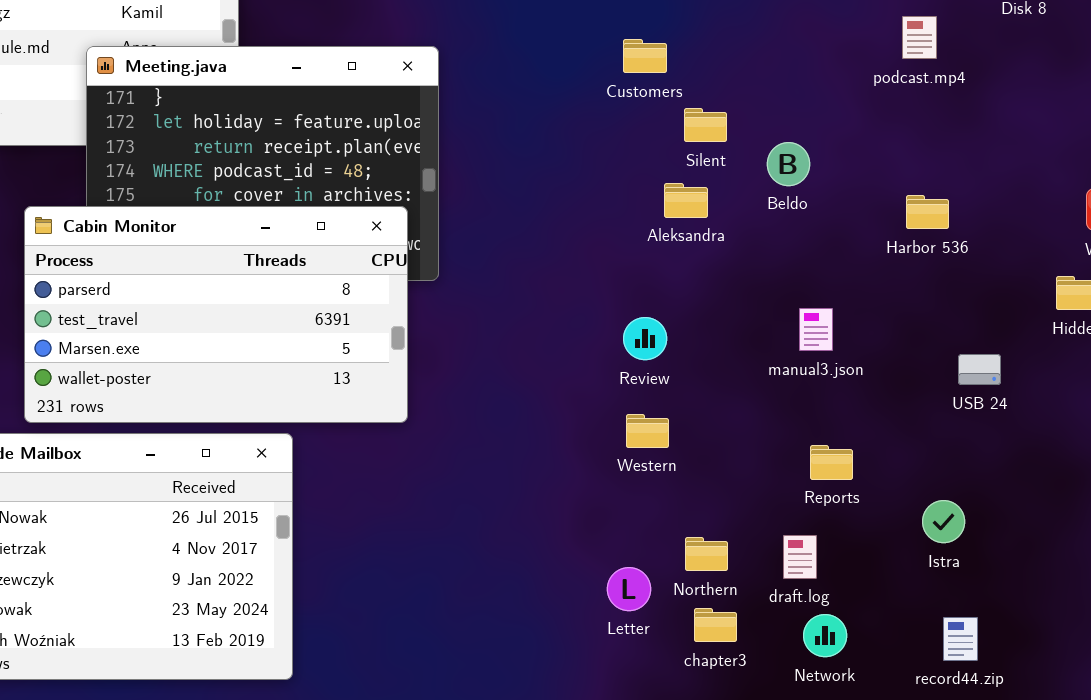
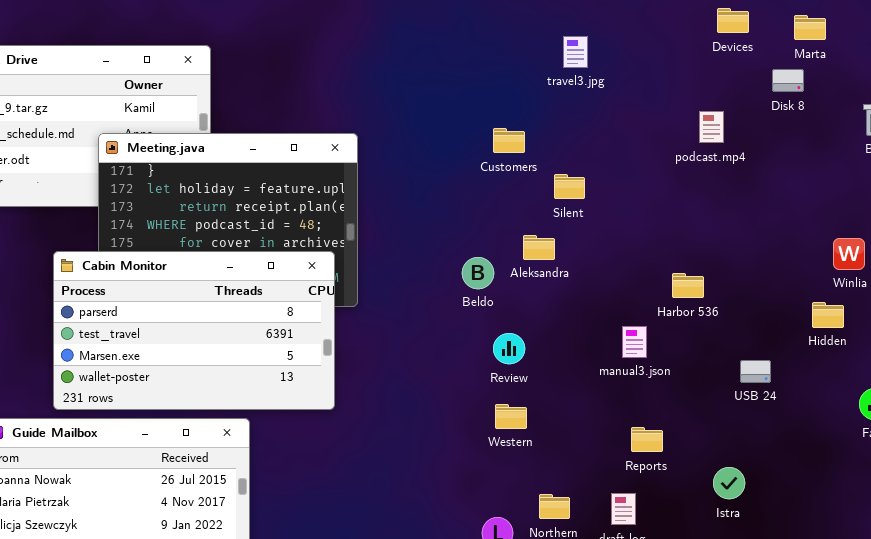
Silent: [684,108,727,142] -> [554,174,585,199], moved
Beldo: [767,142,810,186] -> [462,257,494,289], moved
Harbor 536: [906,195,949,229] -> [672,273,704,298], moved

